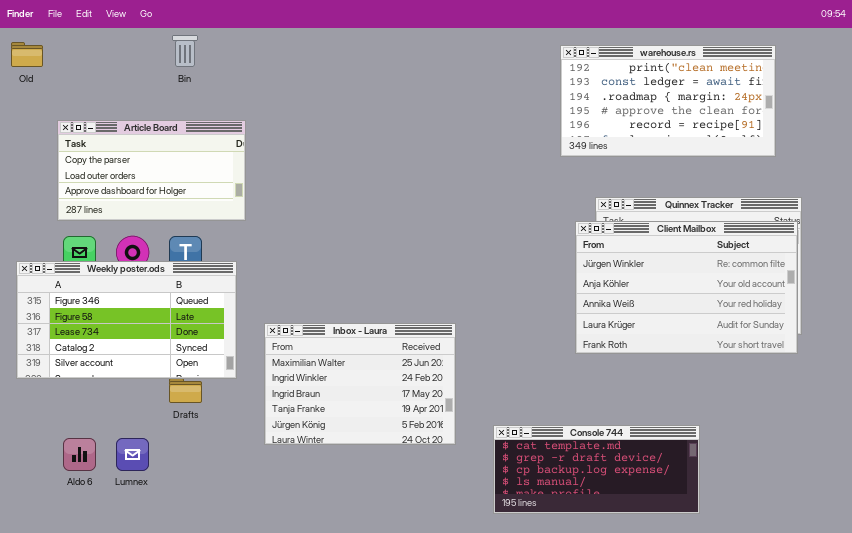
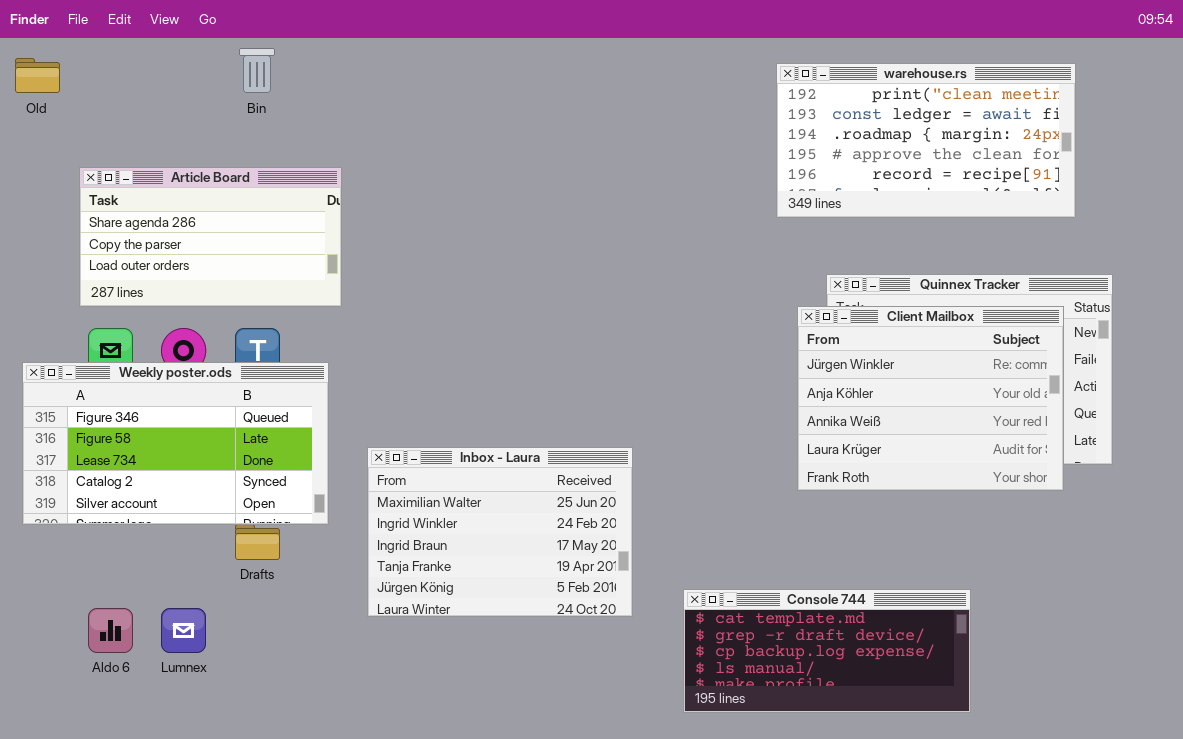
Article Board: [57,120,246,221] -> [79,167,342,307], scrolled up 1 row
Client Mailbox: [575,221,798,354] -> [797,306,1064,491], resized

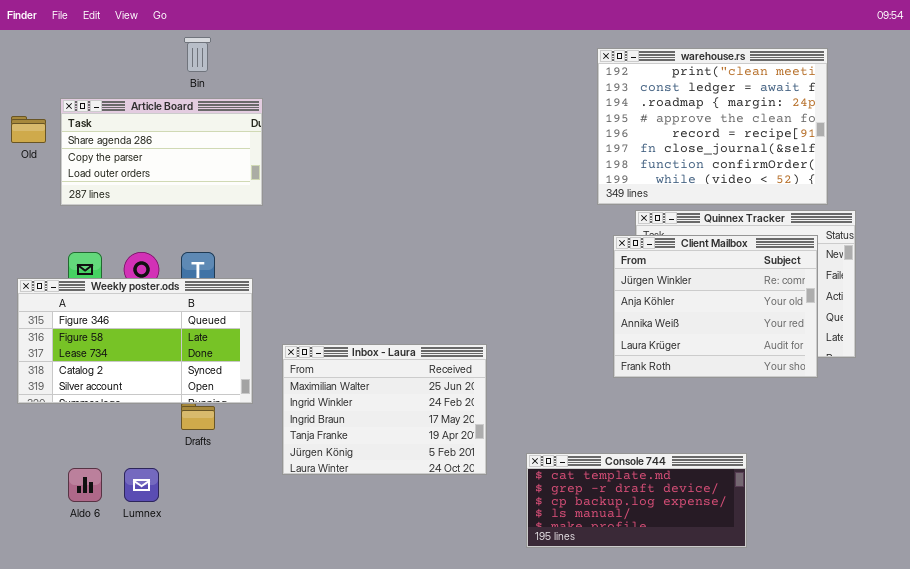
Old: [15,58,60,93] -> [11,116,46,143], moved
warehouse.rs: [776,63,1076,218] -> [597,48,828,205], resized
Article Board: [79,167,342,307] -> [60,98,263,206], moved

